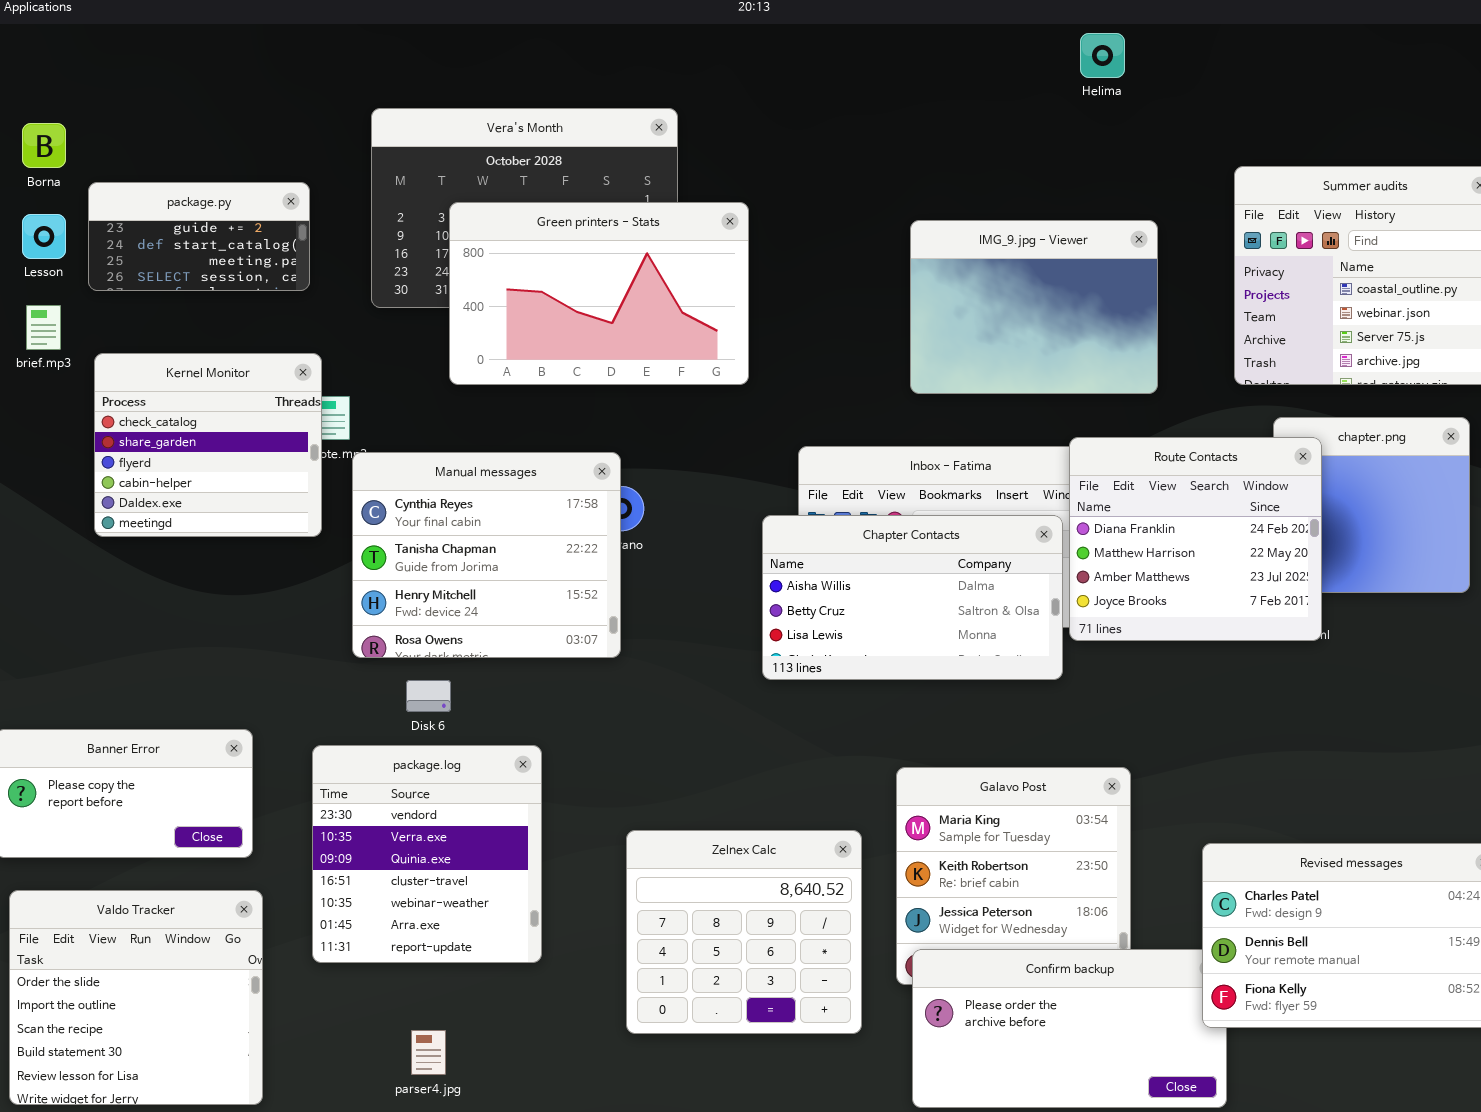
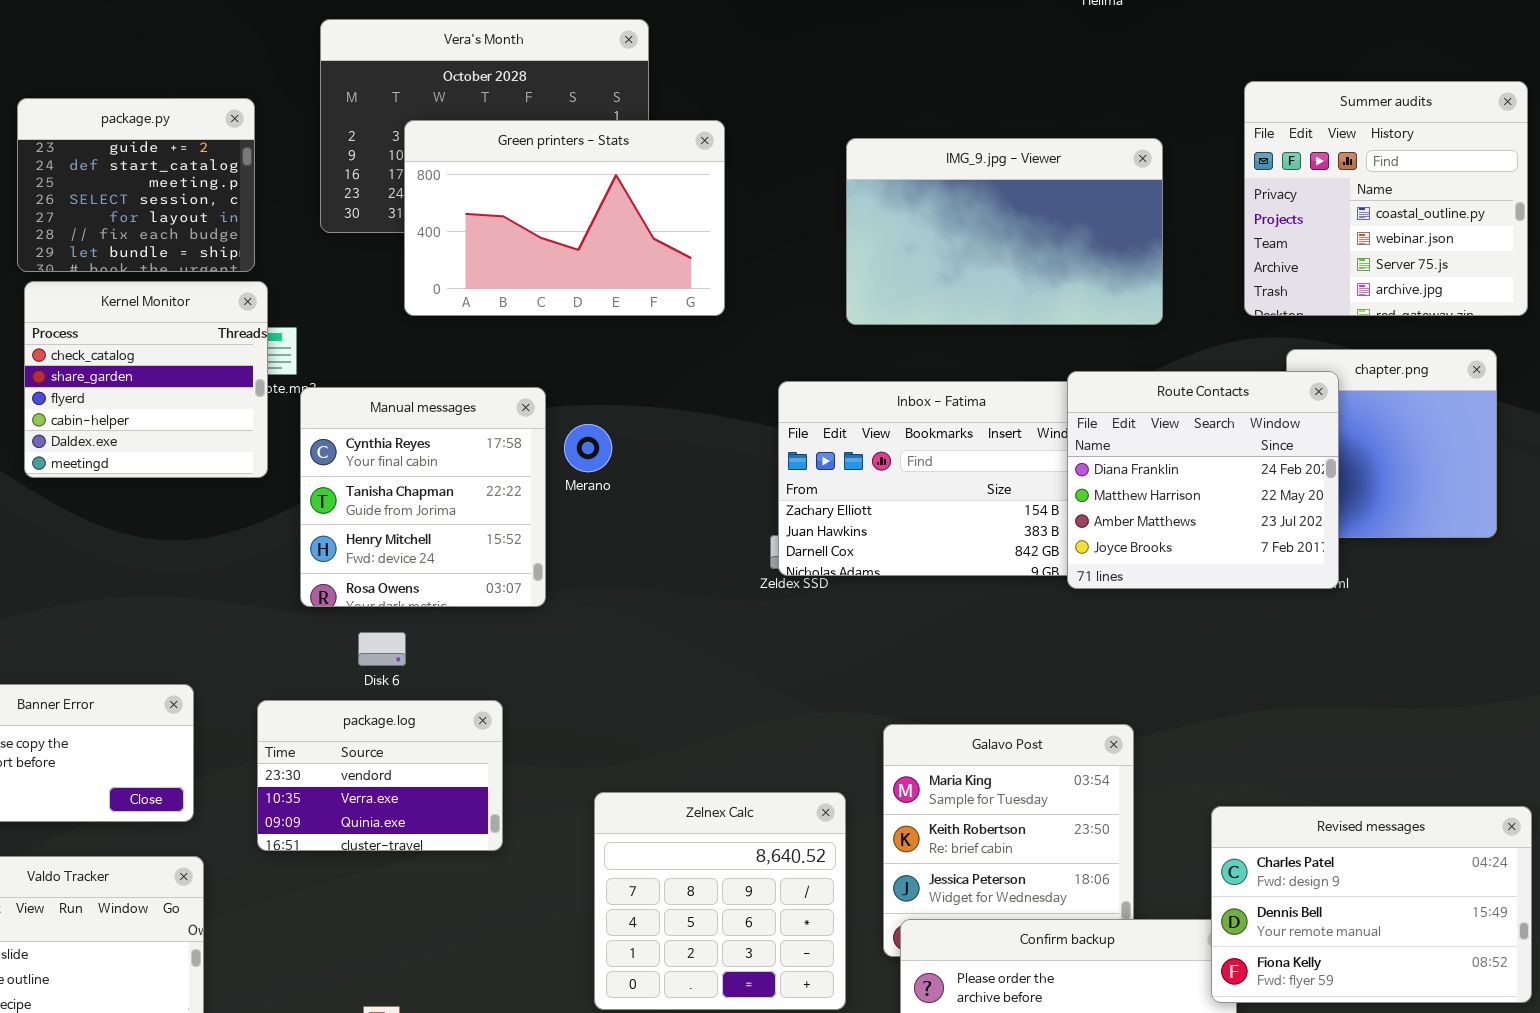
package.py: [88,182,310,291] -> [17,98,255,272], resized
IMG_9.jpg - Viewer: [910,220,1158,394] -> [846,138,1163,325], resized
Manual messages: [352,452,621,658] -> [300,387,546,607], resized
Chapter Contacts: [762,515,1063,680] -> none, closed
package.log: [312,745,542,963] -> [257,700,503,851], resized

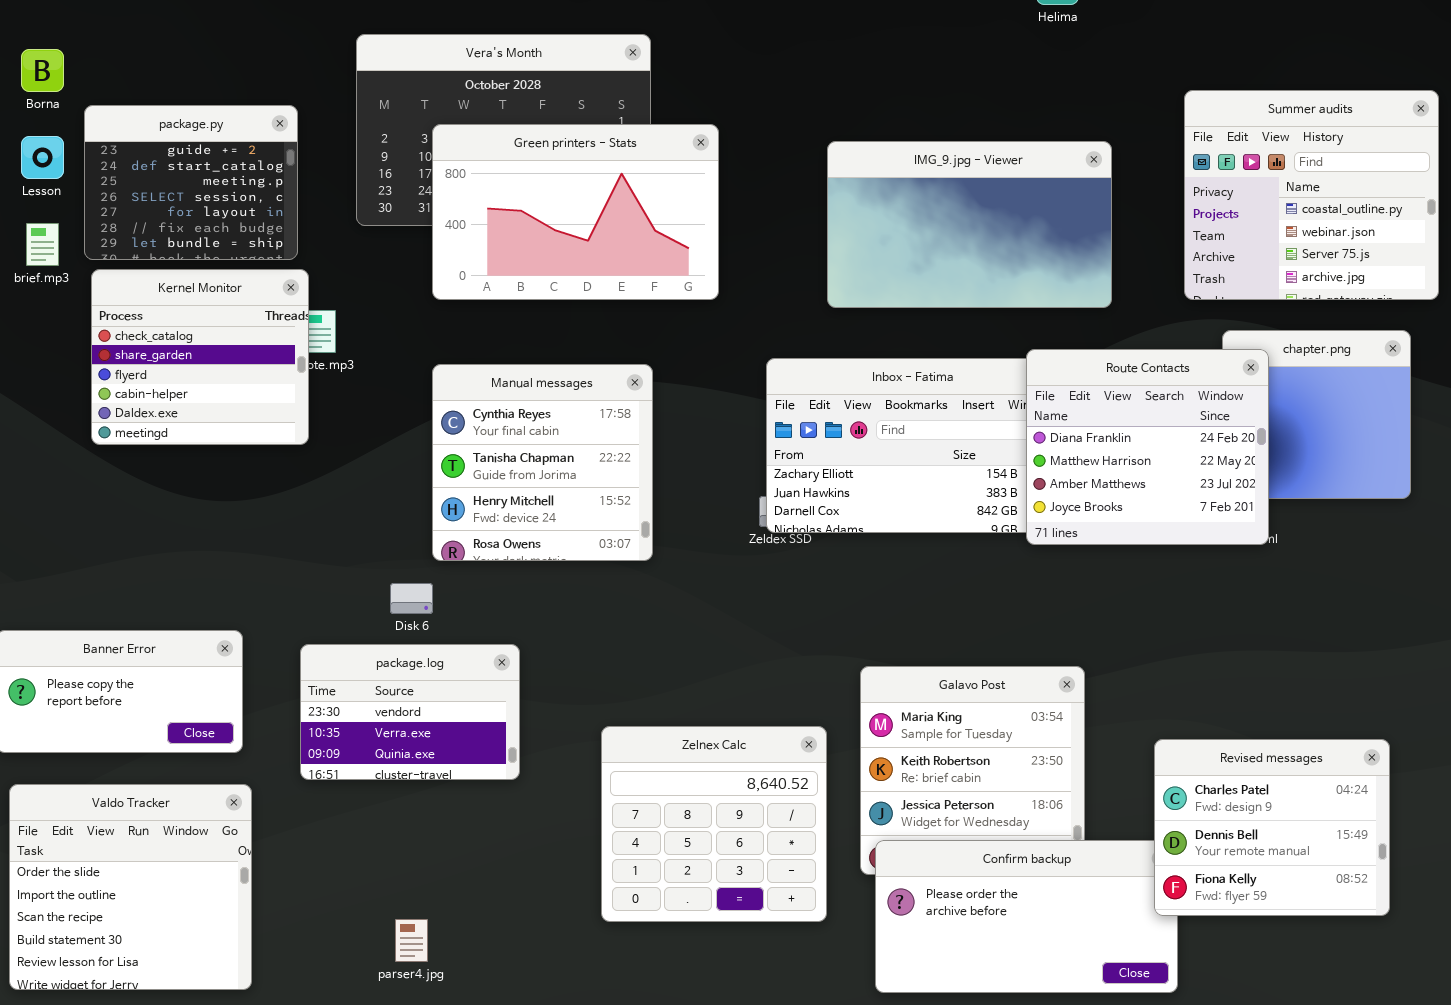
Manual messages: [300,387,546,607] -> [432,364,653,561], moved
Revised messages: [1211,806,1532,1003] -> [1154,739,1390,916], resized

